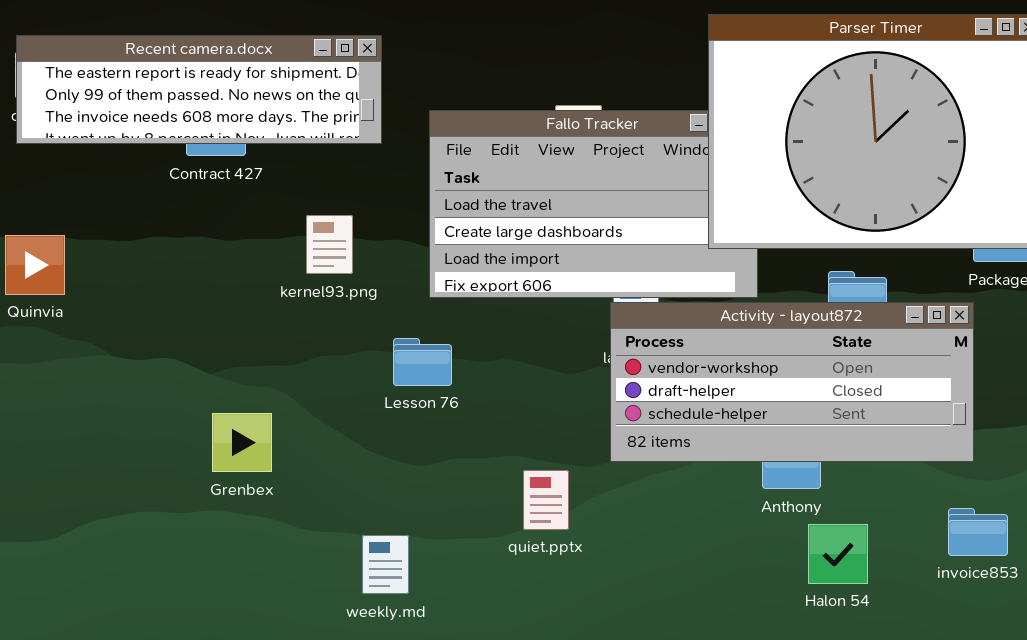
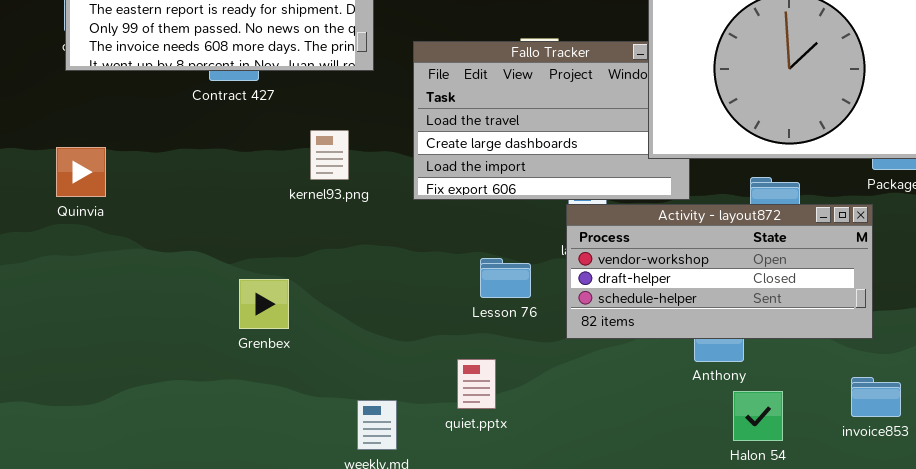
Lesson 76: [393,338,452,386] -> [480,258,531,298], moved
Grenbex: [212,413,272,472] -> [239,279,289,329], moved
quiet.pptx: [523,470,569,530] -> [457,359,496,409], moved

